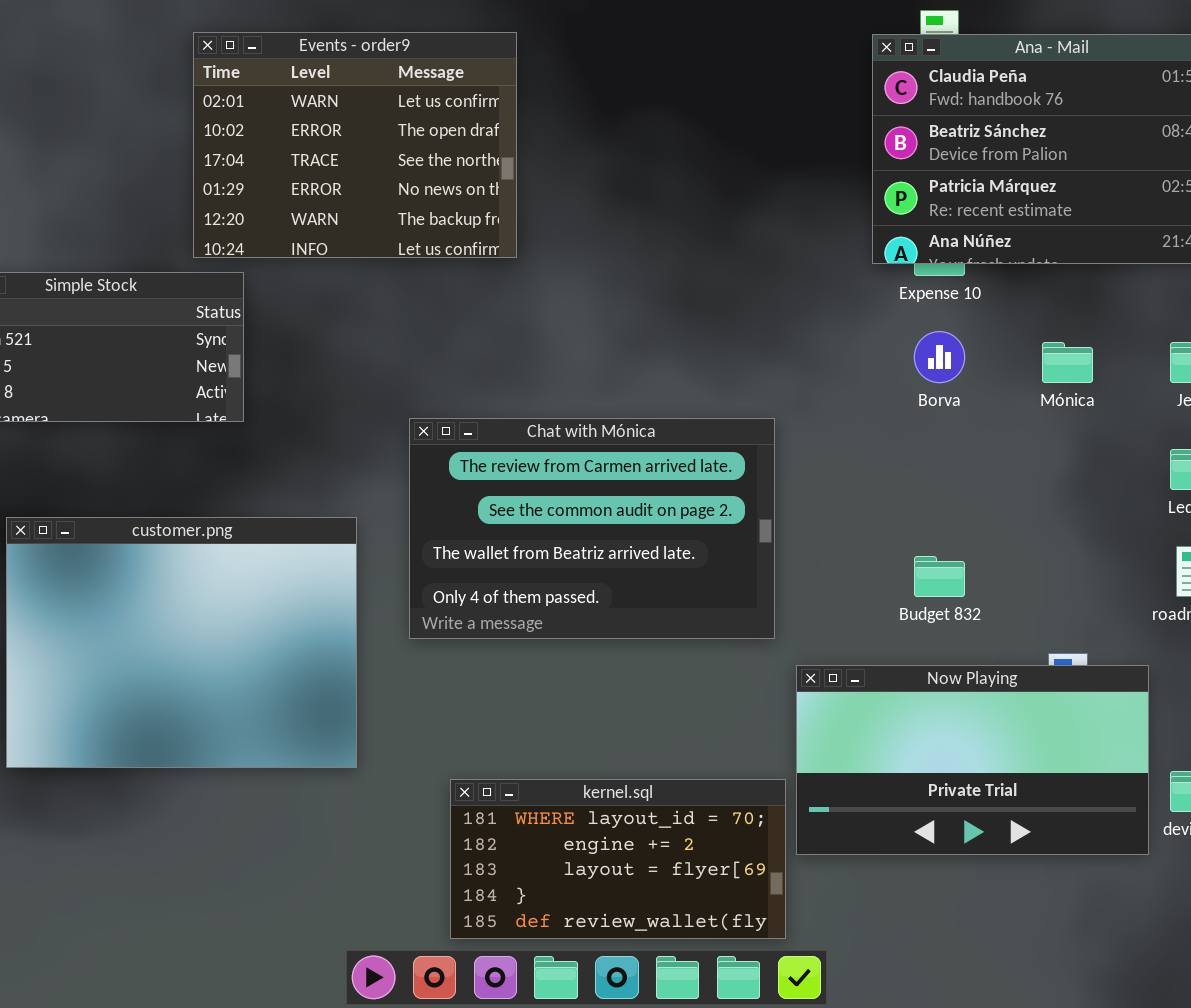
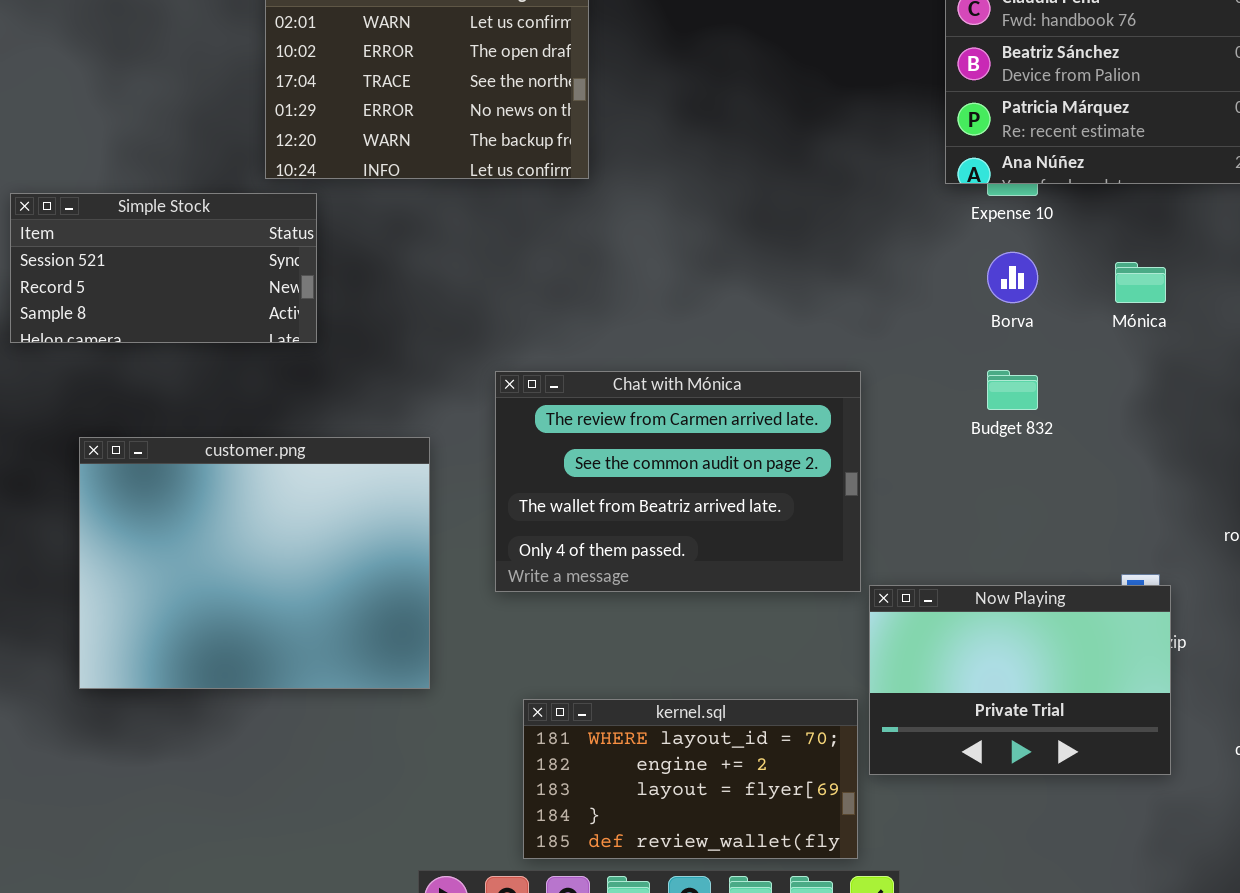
Chat with Mónica: [409,418,775,639] -> [495,371,861,592], moved
Budget 832: [914,556,965,597] -> [987,370,1038,410], moved
Now Playing: [796,665,1149,855] -> [869,585,1171,775], resized

